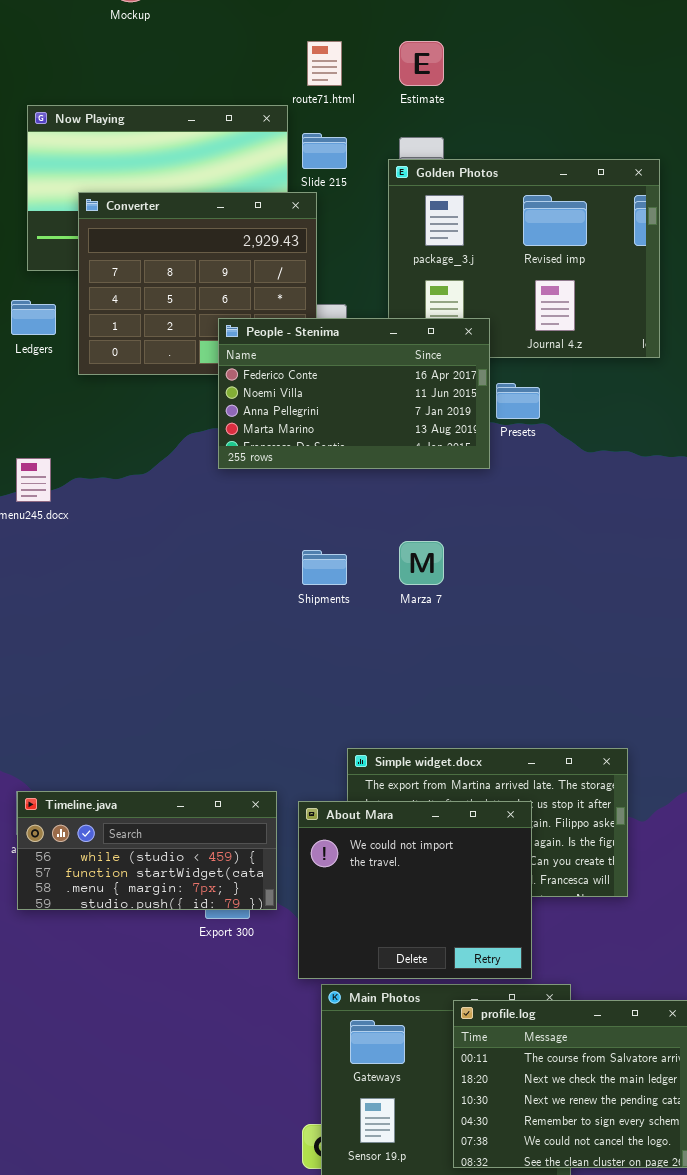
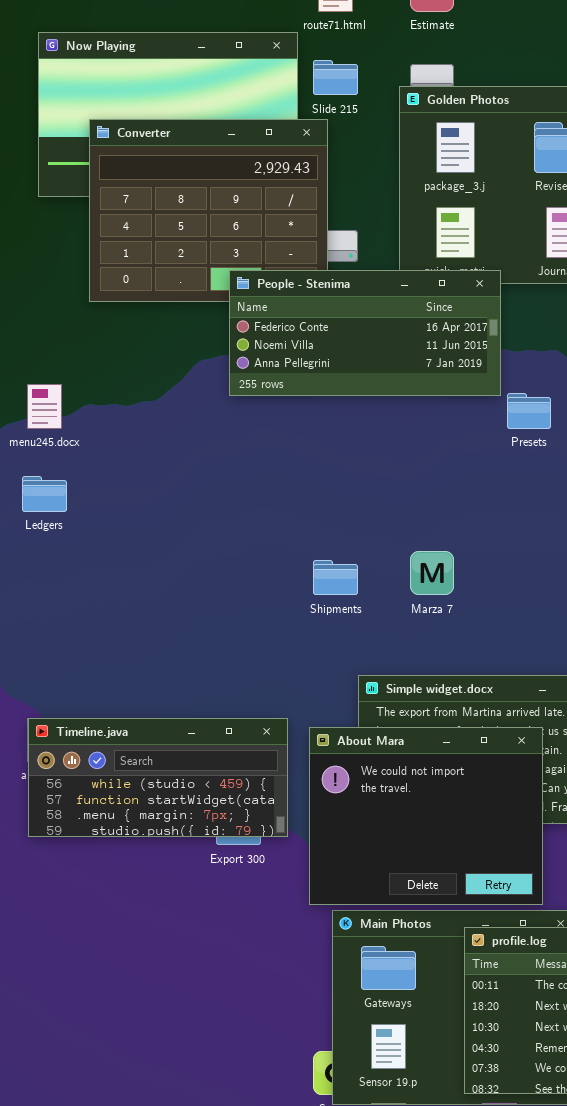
Ledgers: [11,300,56,335] -> [22,476,67,512], moved
People - Stenima: [218,318,490,469] -> [229,270,501,396], resized
Presets: [496,383,540,419] -> [507,393,551,429], moved
Marza 7: [399,541,444,585] -> [410,551,454,595], moved
Shipments: [302,550,347,585] -> [313,560,358,595], moved

